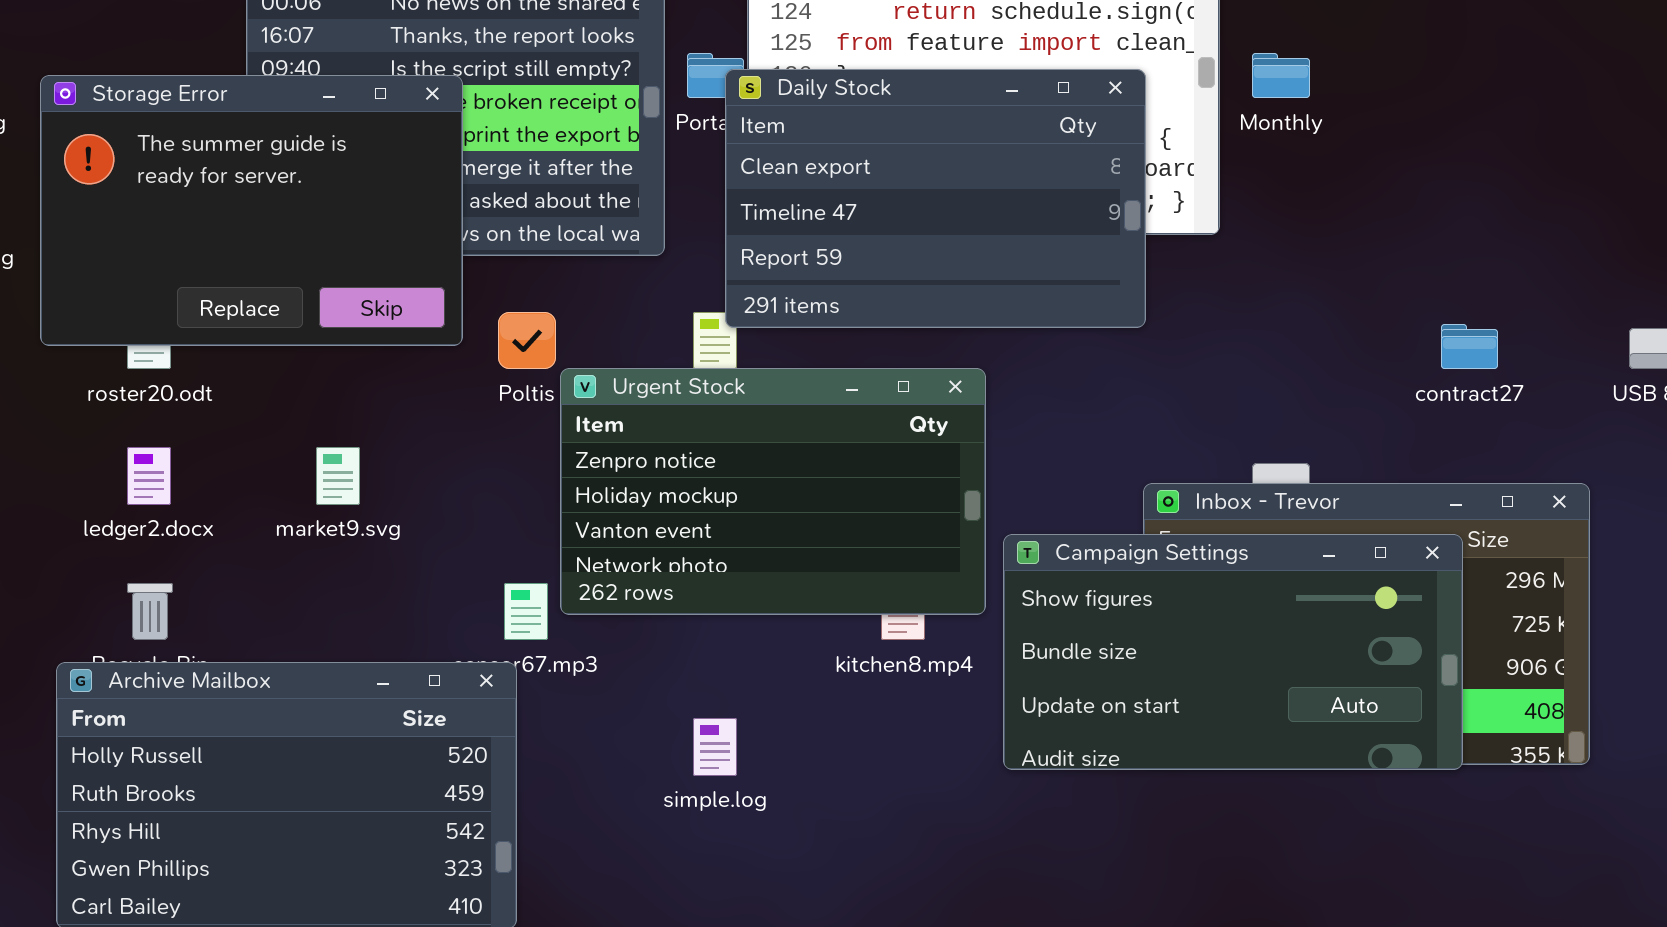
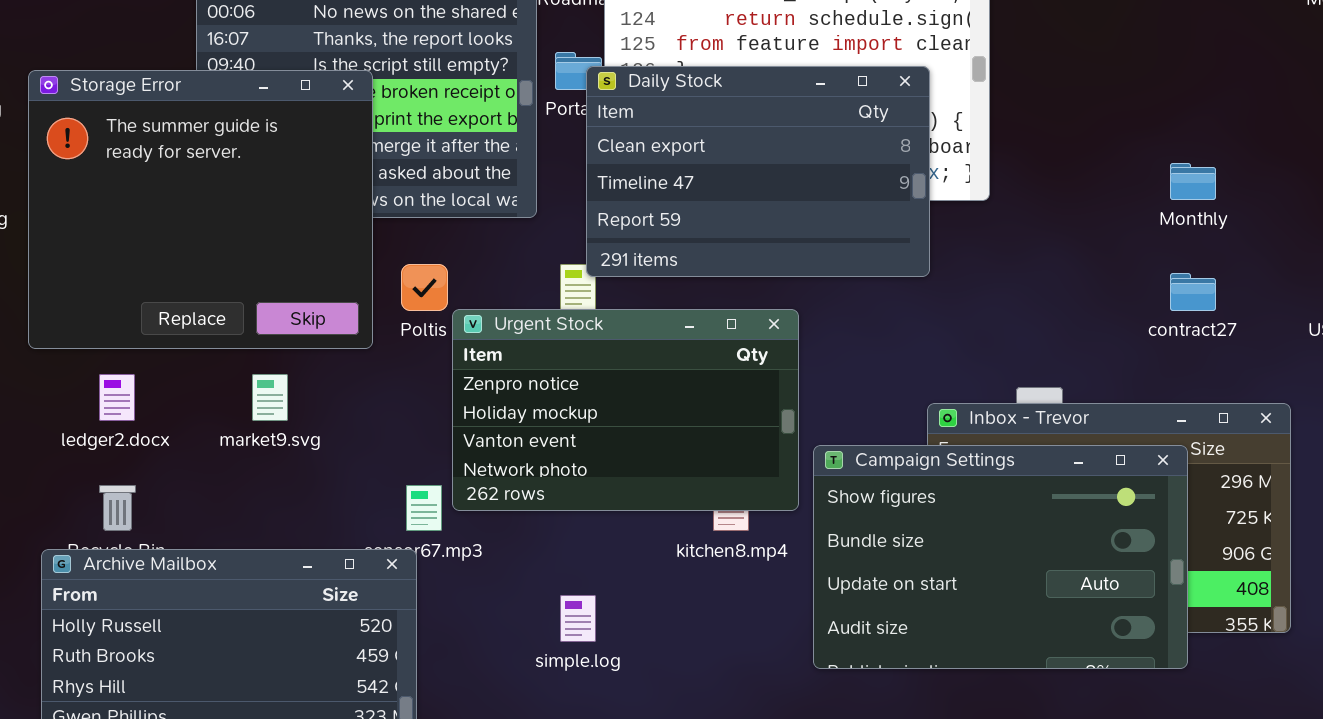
Monthly: [1252,53,1310,98] -> [1170,163,1216,200], moved
Storage Error: [40,75,463,346] -> [28,70,373,349], resized
Campaign Settings: [1003,534,1463,770] -> [813,445,1188,669], resized

